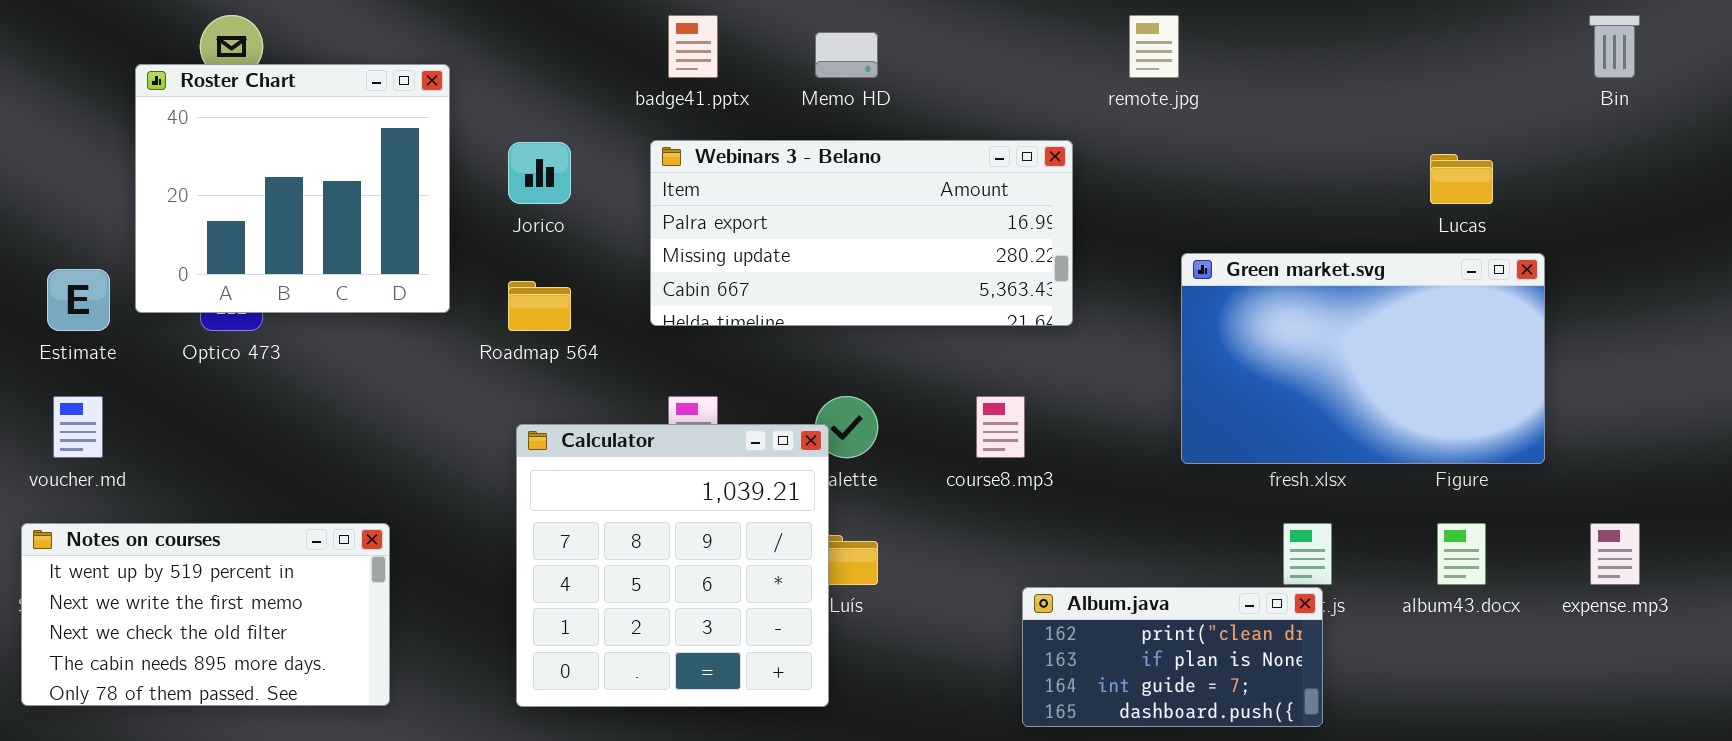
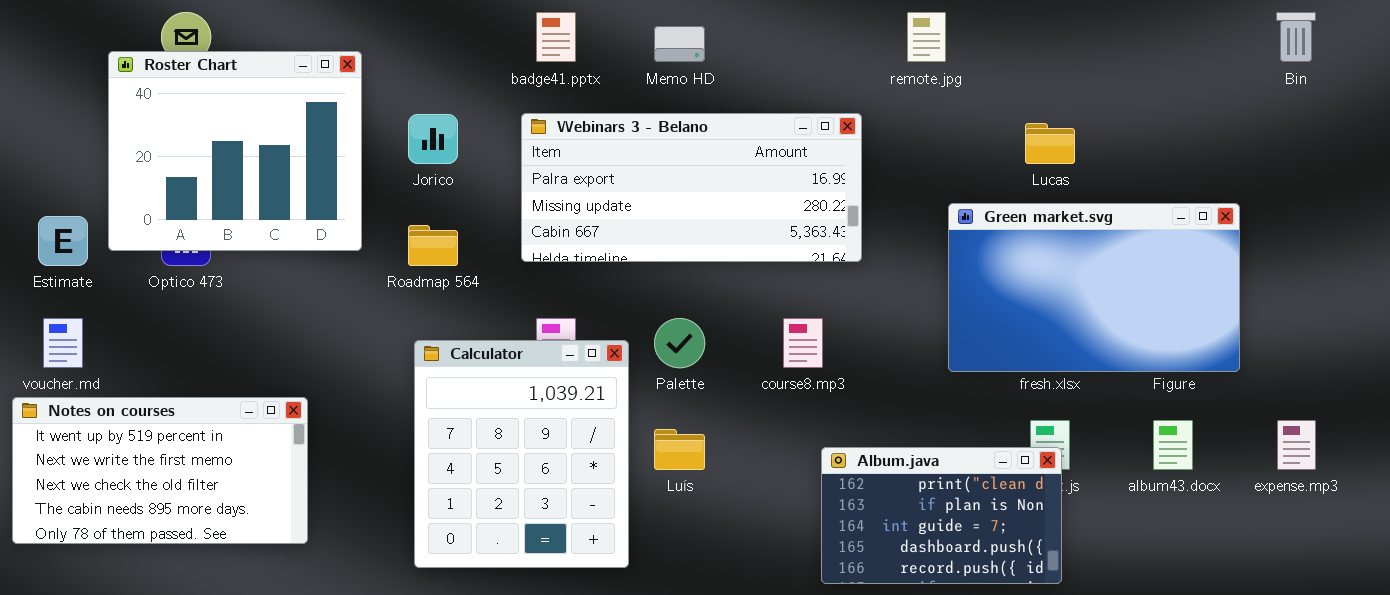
Lucas: [1430,154,1493,204] -> [1025,123,1075,164], moved
Calculator: [516,424,829,707] -> [414,340,629,568], resized
Notes on courses: [21,523,390,706] -> [12,397,308,544], moved
Album.java: [1022,587,1323,727] -> [821,447,1062,584], resized

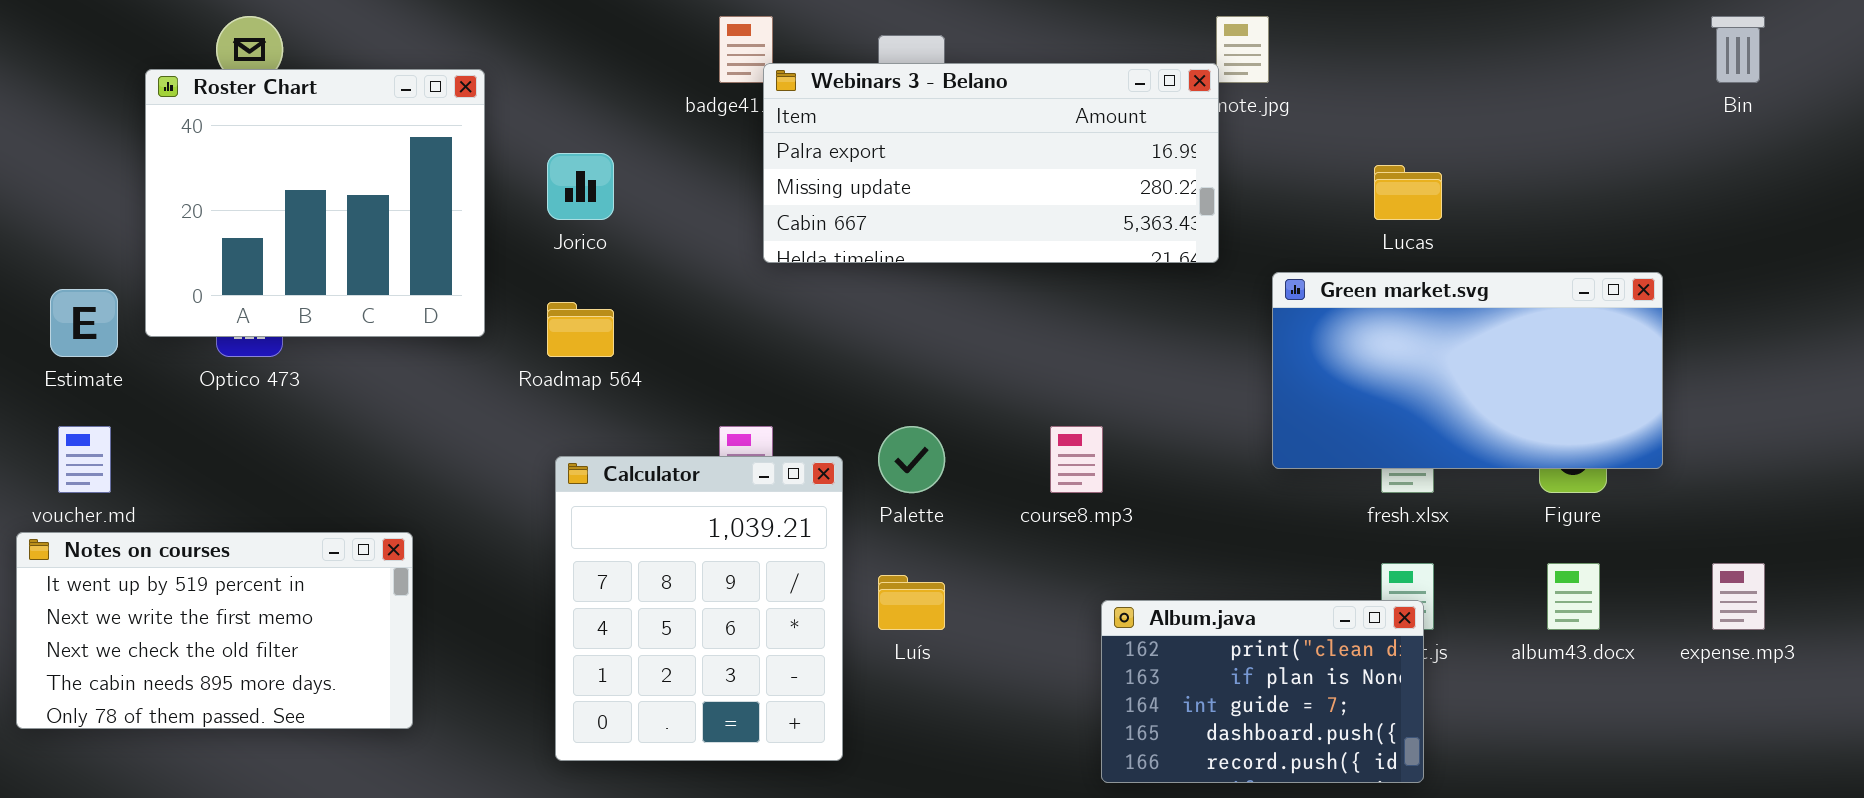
Webinars 3 - Belano: [521,113,862,262] -> [763,63,1219,263], moved
Green market.svg: [948,203,1240,372] -> [1272,272,1663,469], resized

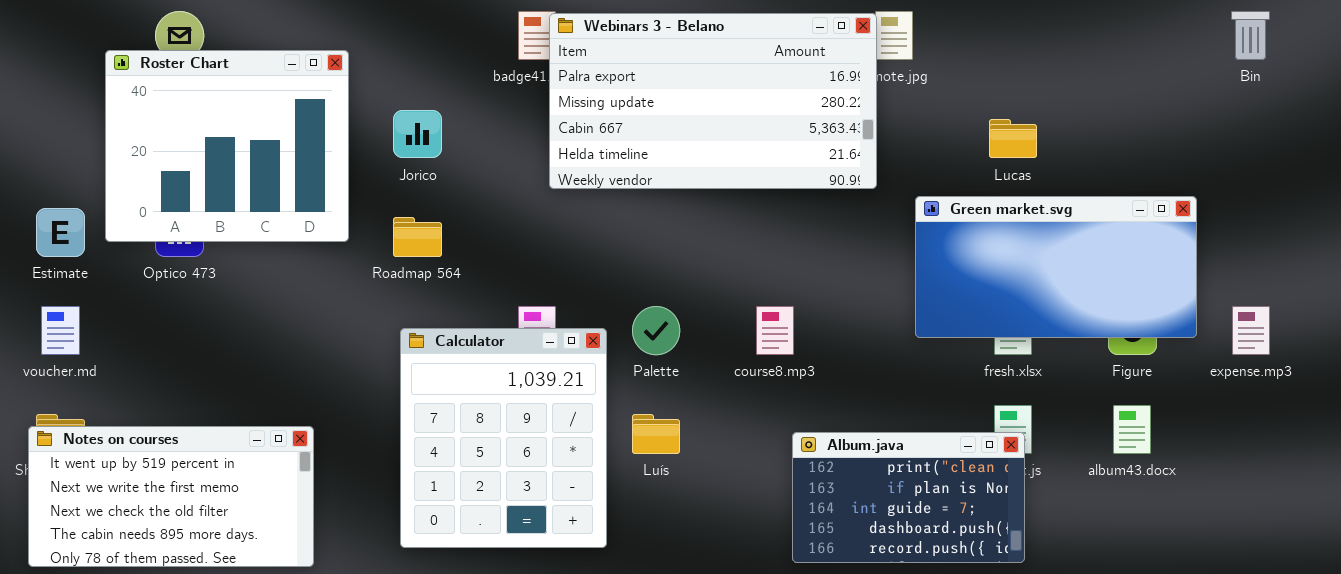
Webinars 3 - Belano: [763,63,1219,263] -> [549,13,877,189], resized
Notes on courses: [16,532,413,729] -> [28,426,314,567], moved
expense.mp3: [1712,563,1765,630] -> [1232,306,1270,355], moved

